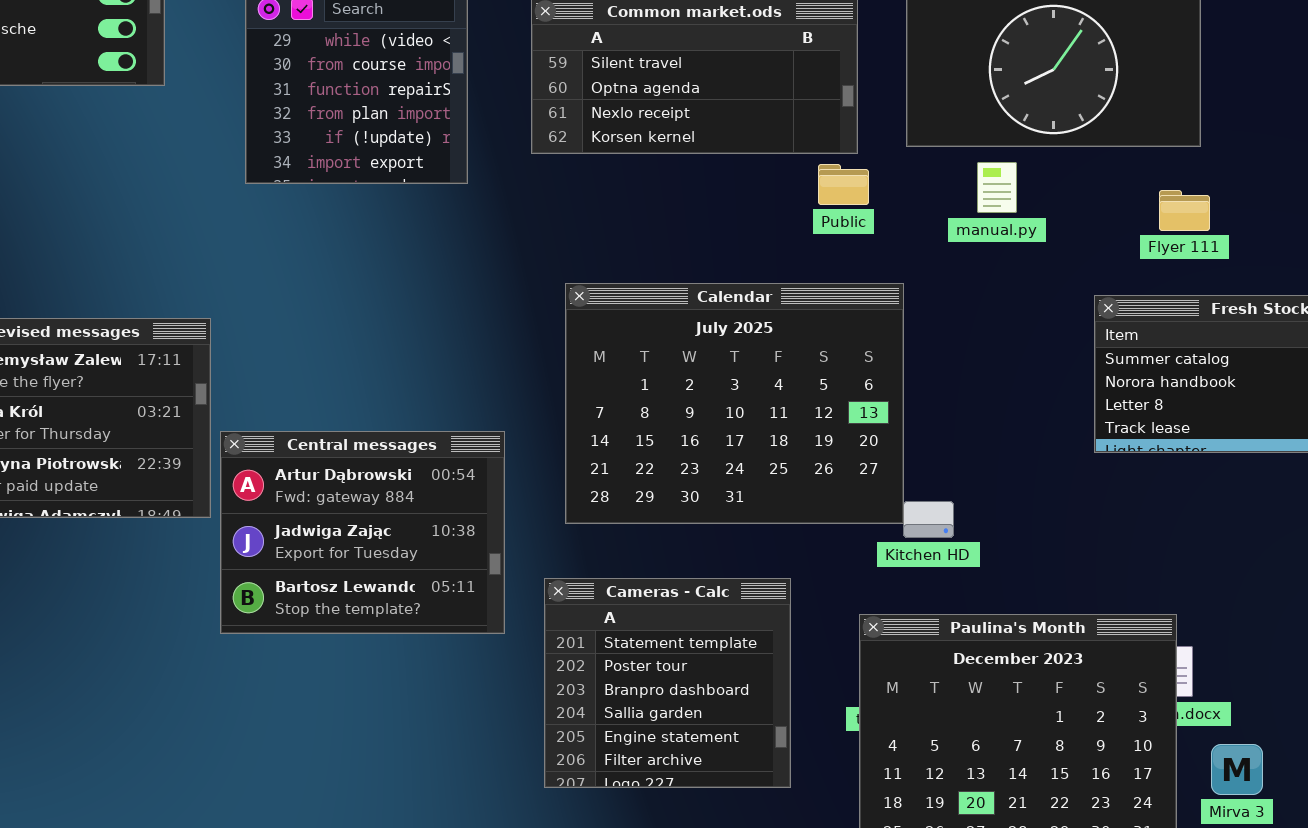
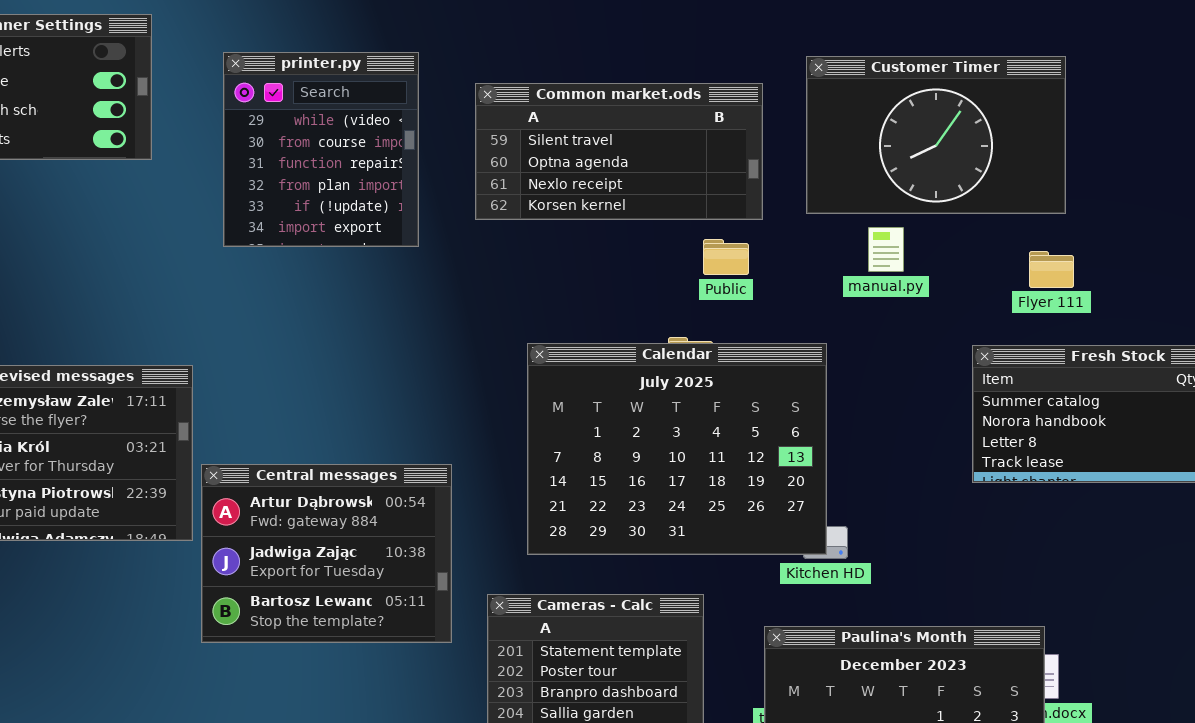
Public: [818,164,869,205] -> [703,239,749,275], moved
Calendar: [565,283,904,524] -> [527,343,827,555], moved

